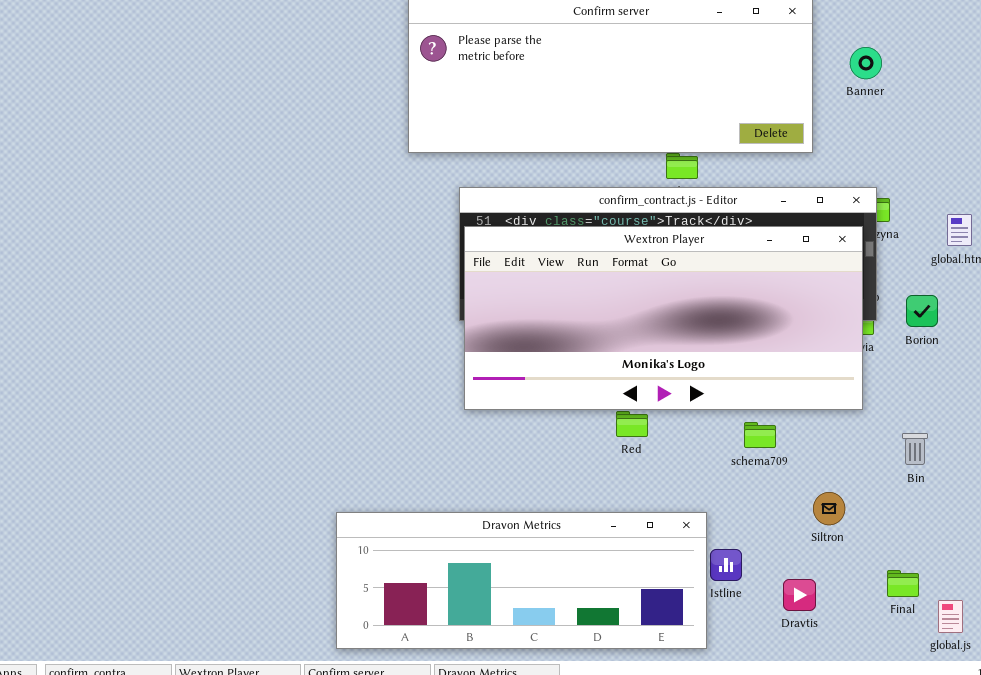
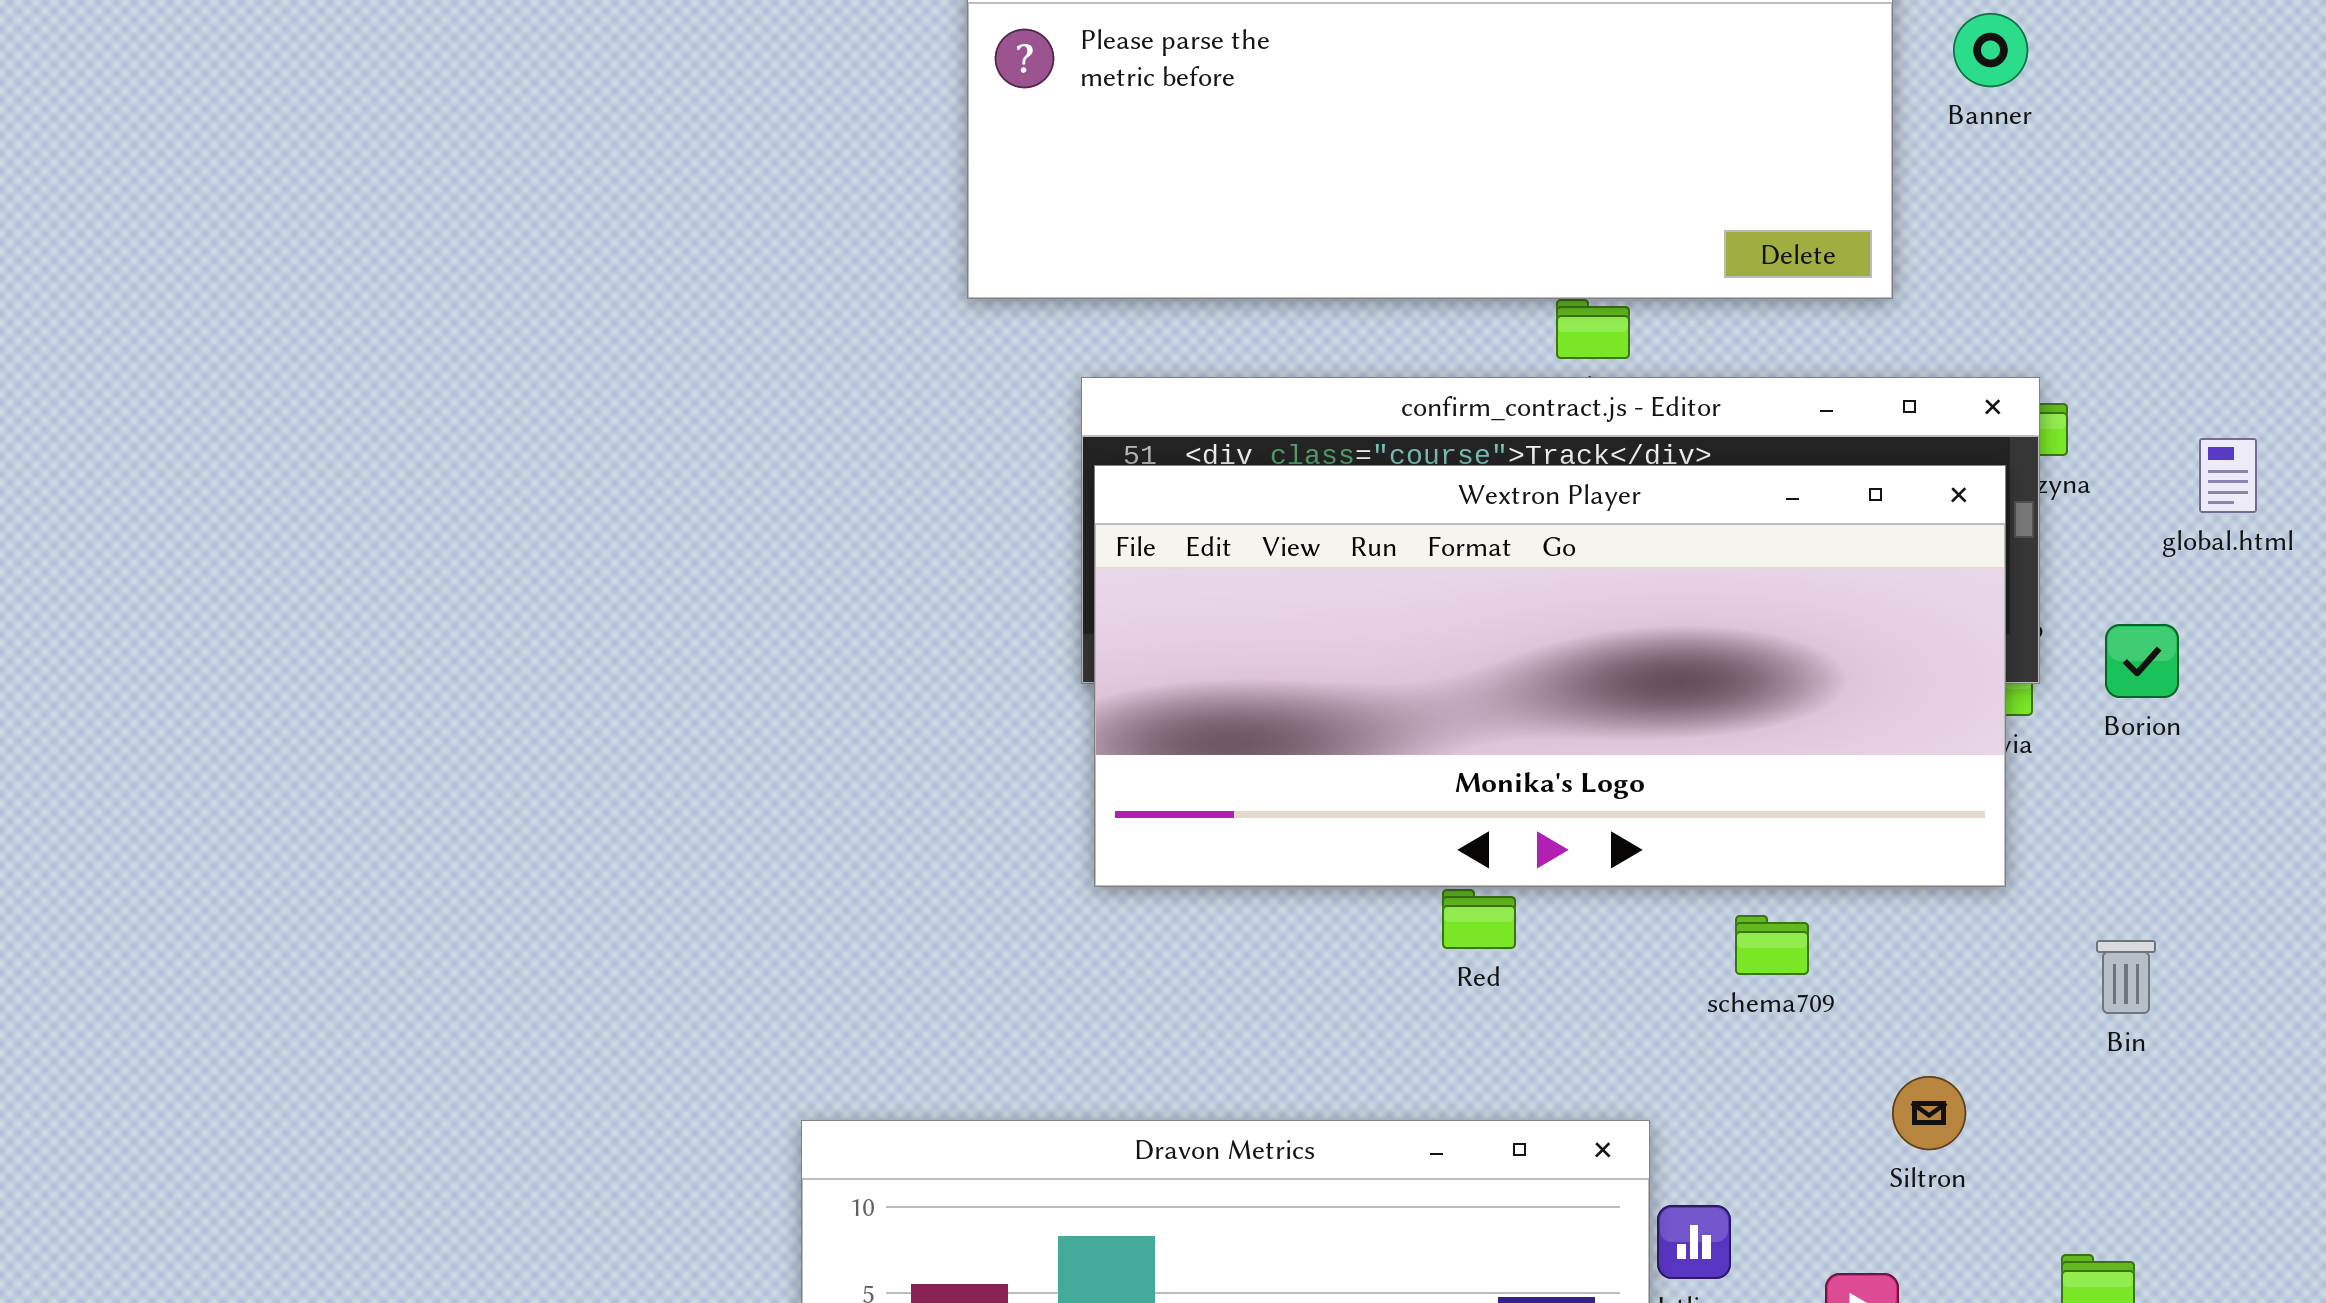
Banner: [850,47,882,79] -> [1953,13,2028,87], moved

